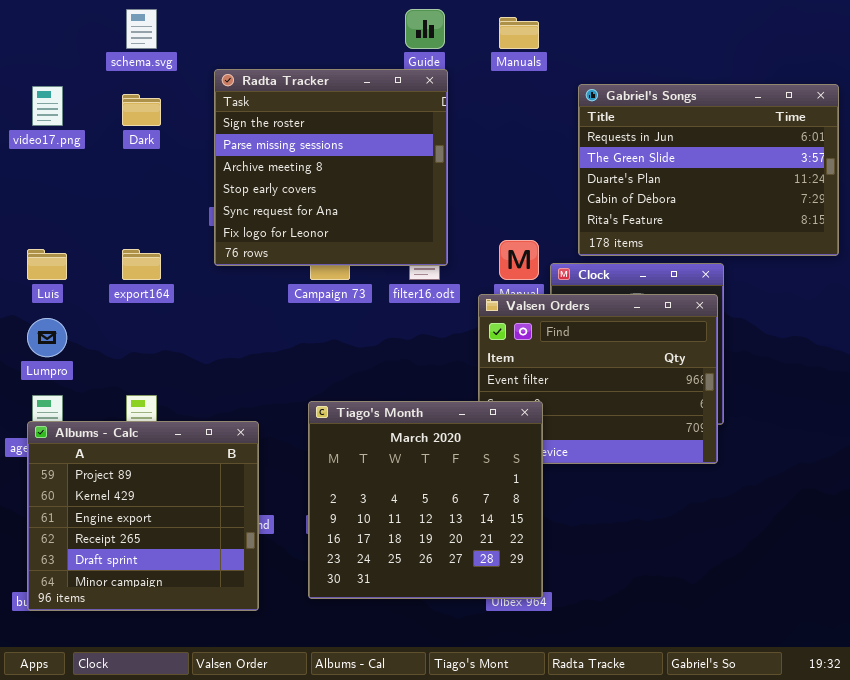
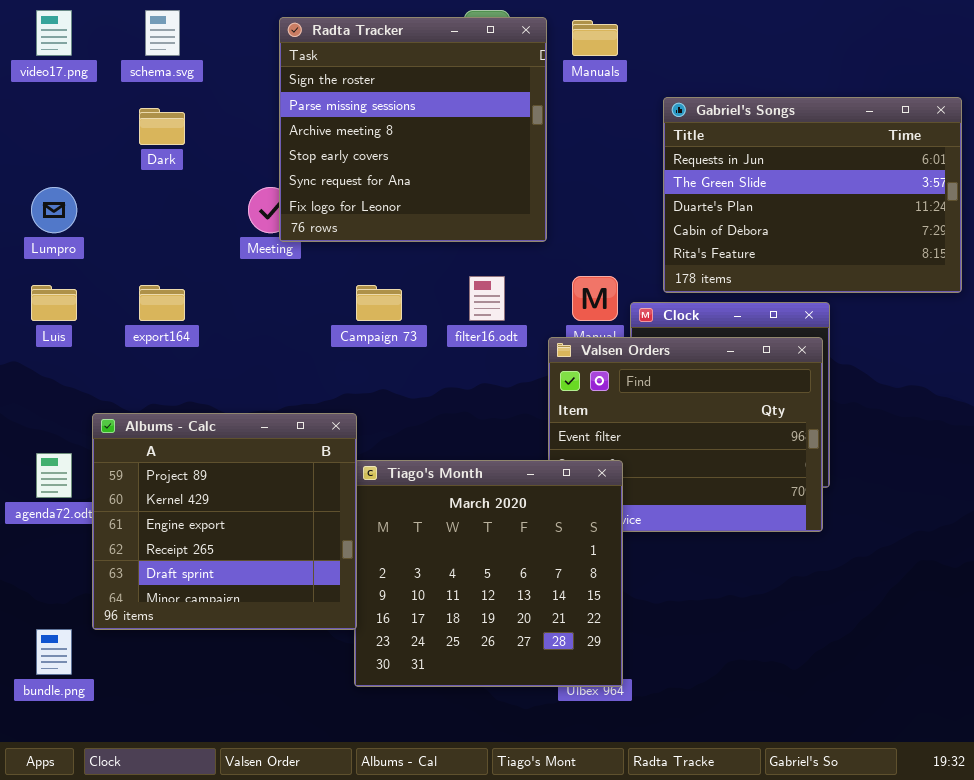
Radta Tracker: [214,69,448,266] -> [279,17,547,242], moved
video17.png: [32,86,63,126] -> [36,10,72,56], moved
Lumpro: [27,318,67,357] -> [31,187,77,233], moved
Albums - Calc: [27,421,259,611] -> [92,413,357,630], moved

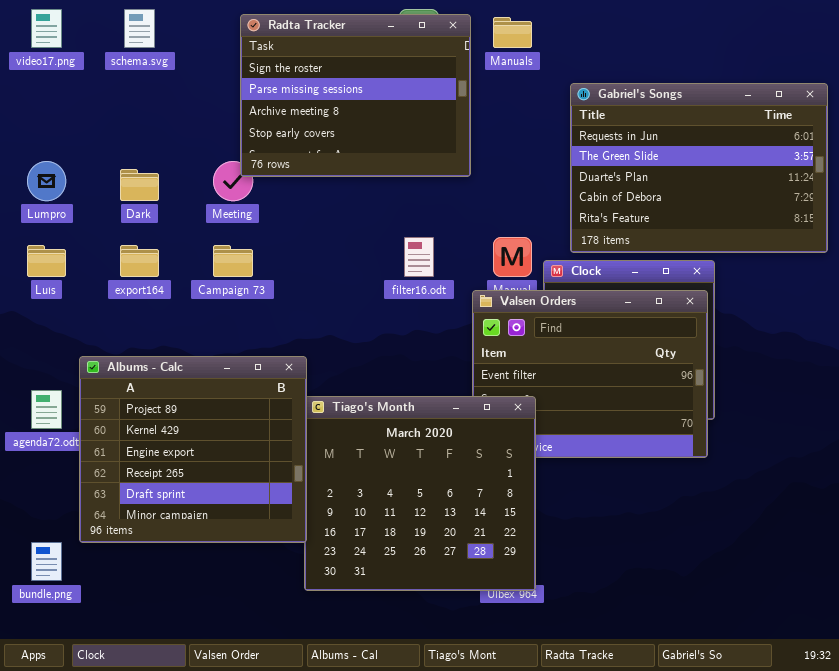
Radta Tracker: [279,17,547,242] -> [240,14,471,177], resized
Dark: [139,108,185,145] -> [120,169,159,201], moved
Campaign 73: [356,285,402,321] -> [213,245,253,277], moved

